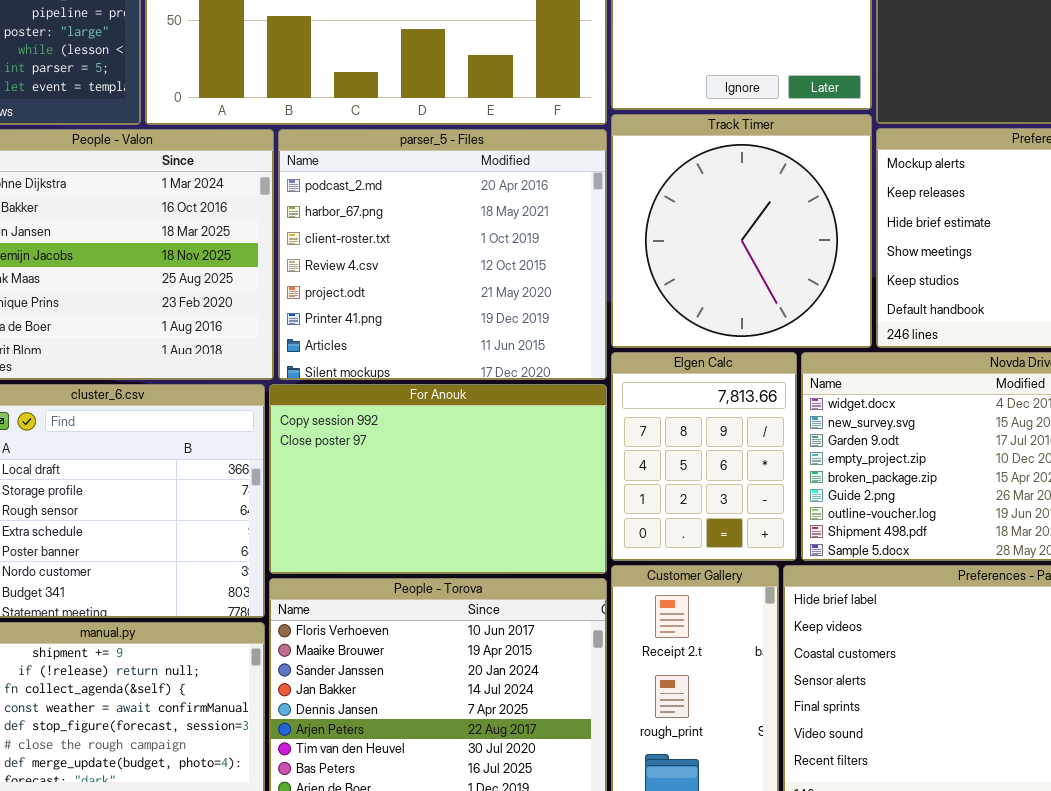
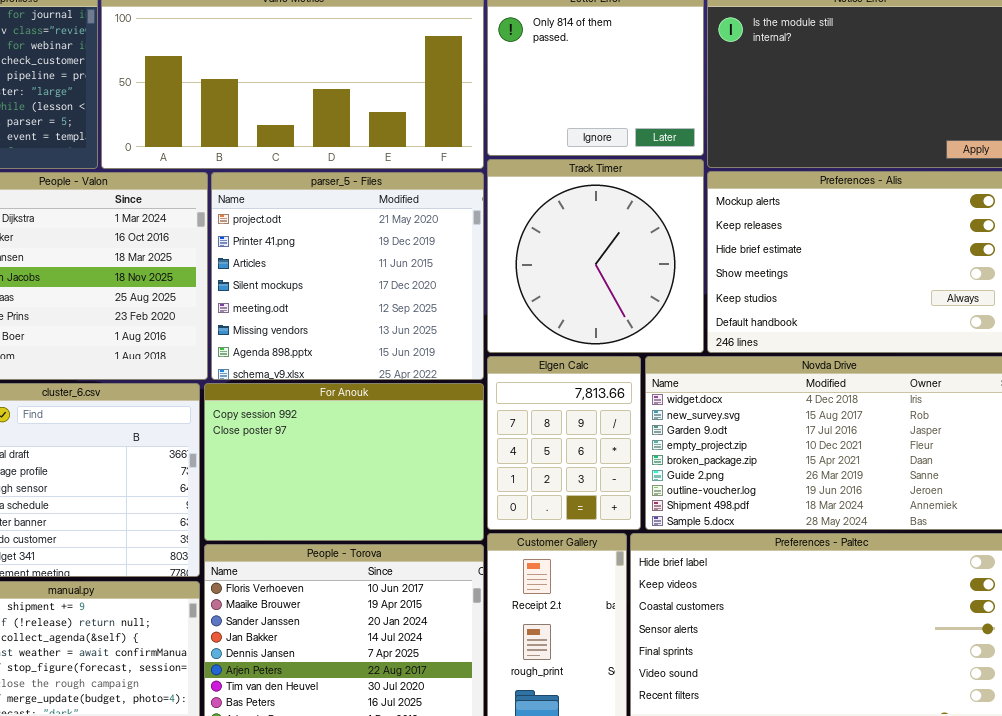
parser_5 - Files: [278,129,607,380] -> [211,172,484,380], scrolled down 4 rows

